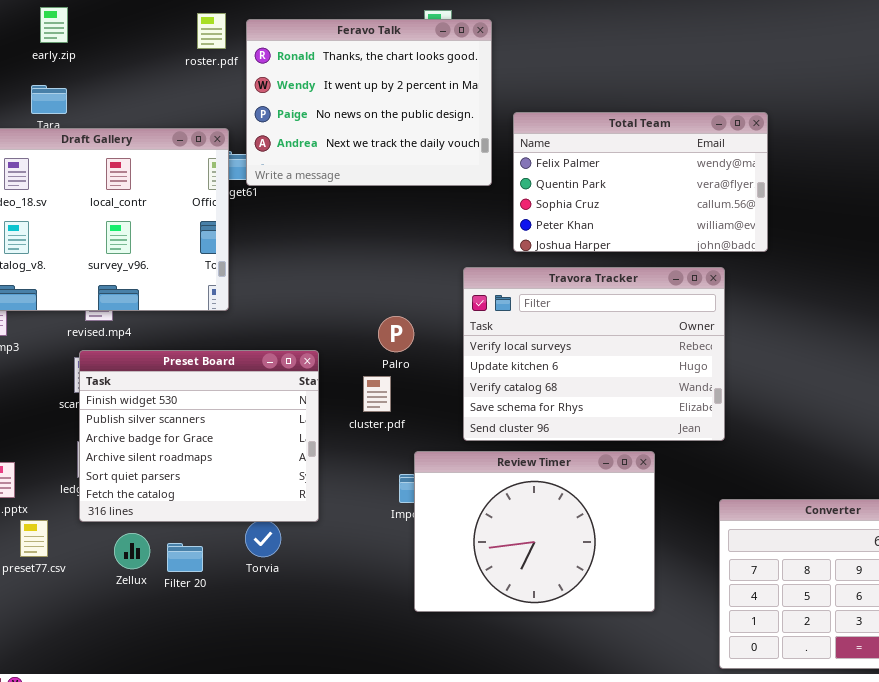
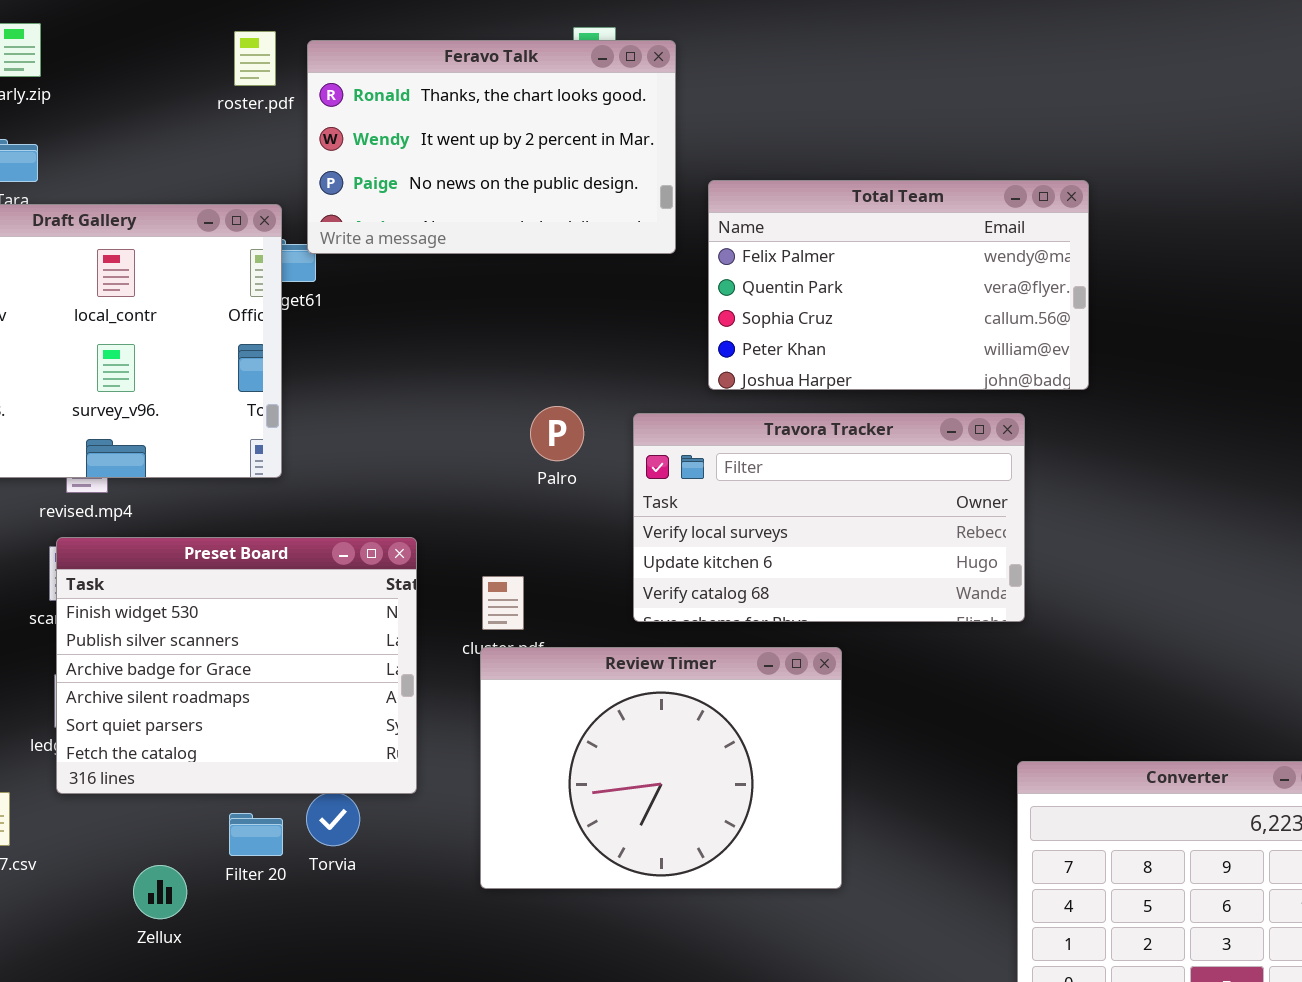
Feravo Talk: [246,19,492,186] -> [307,40,676,254], resized
Travora Tracker: [463,267,725,441] -> [633,413,1025,622], resized
Palro: [378,316,414,352] -> [530,406,584,461], moved
Review Timer: [414,451,655,612] -> [480,647,842,889], moved
Zellux: [114,533,150,569] -> [133,865,187,919], moved
Filter 20: [167,543,203,572] -> [229,813,283,856], moved

